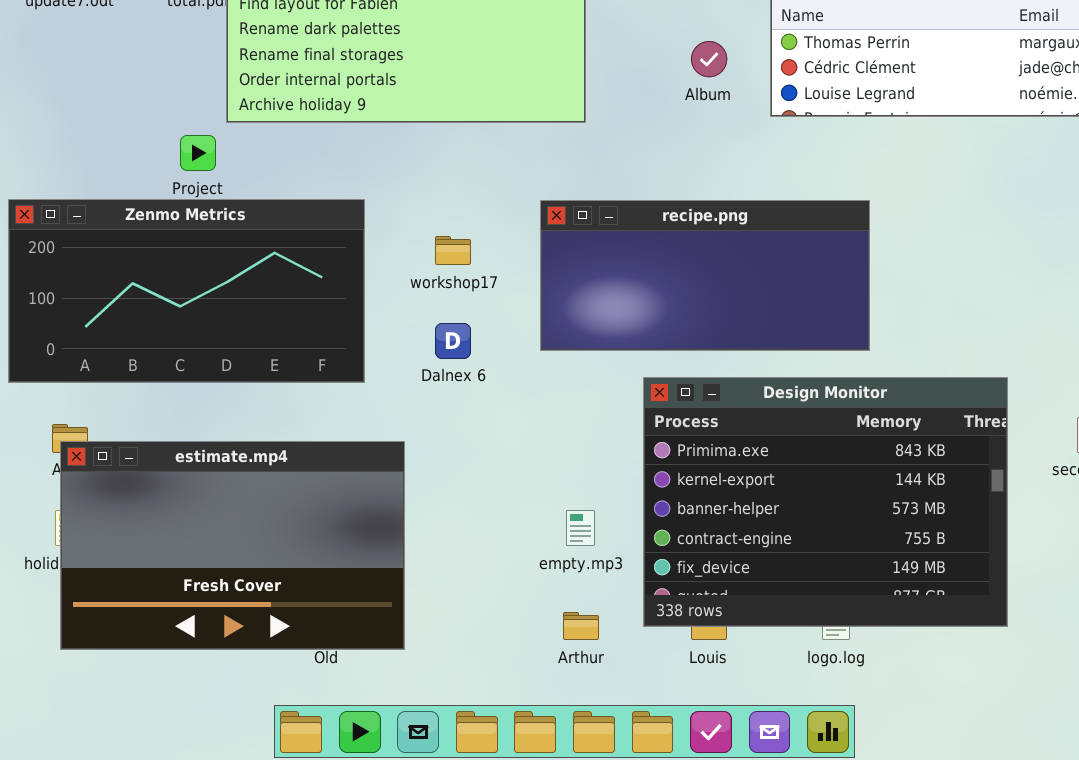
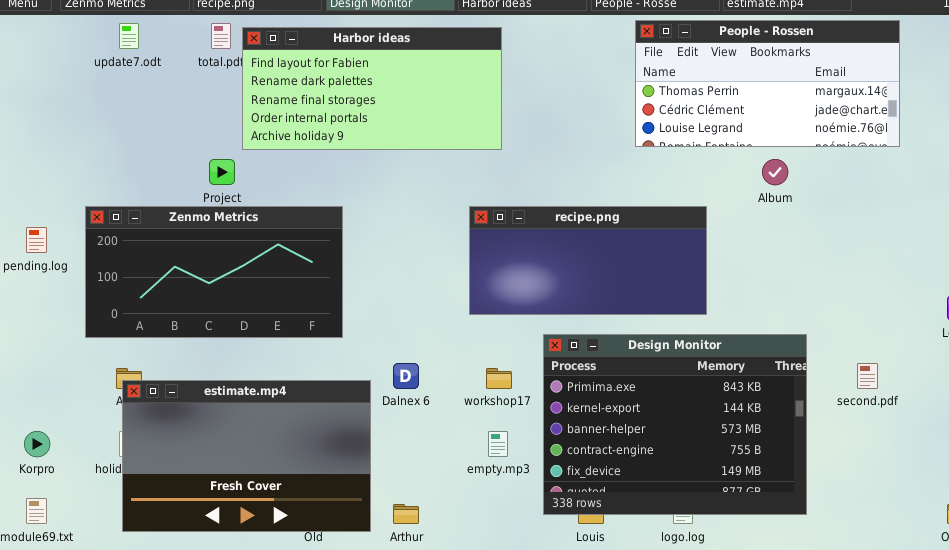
Album: [691,41,727,77] -> [762,159,788,185], moved
workshop17: [435,236,471,265] -> [486,368,512,389], moved
Dalnex 6: [435,323,471,359] -> [393,363,419,389], moved
Arthur: [563,612,599,640] -> [393,504,419,524], moved

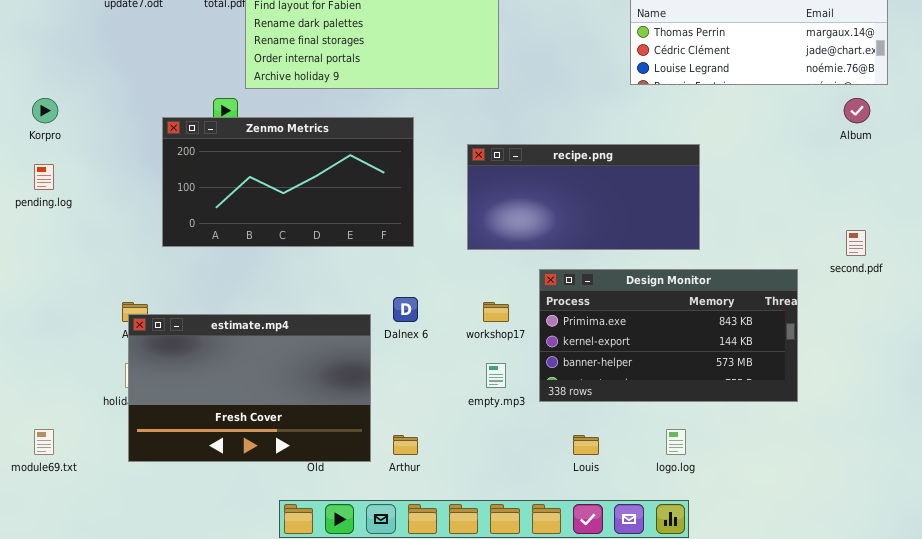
Album: [762,159,788,185] -> [844,98,870,123], moved
Zenmo Metrics: [85,206,343,338] -> [162,117,414,247], moved
Design Monitor: [543,334,807,515] -> [539,269,798,402], resized
second.pdf: [857,363,878,389] -> [846,230,866,256], moved
Korpro: [24,431,50,457] -> [32,98,58,123], moved

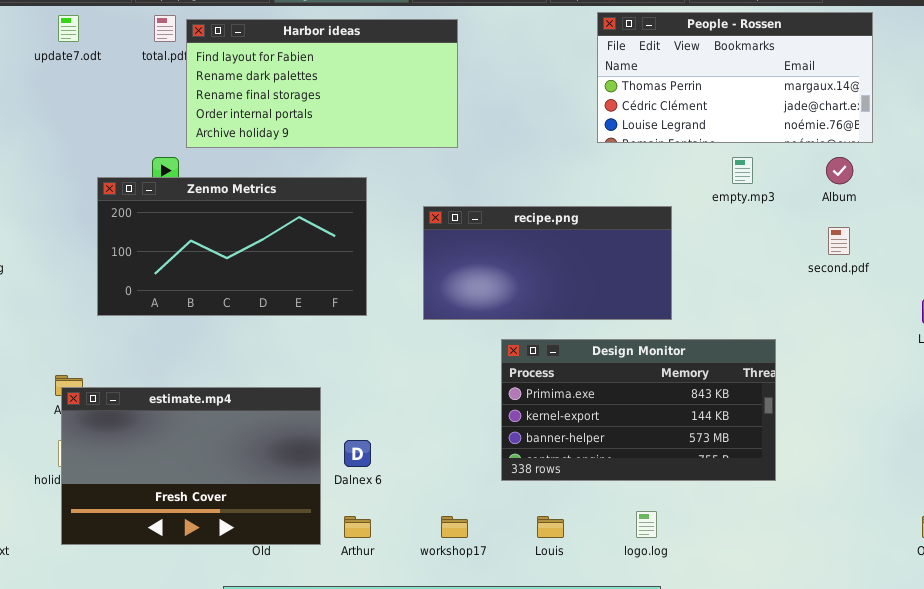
second.pdf: [846,230,866,256] -> [828,227,850,255], moved
Dalnex 6: [393,297,418,322] -> [344,440,371,467], moved
workshop17: [483,302,509,322] -> [441,516,468,538], moved
empty.mp3: [486,363,506,388] -> [732,157,753,184], moved

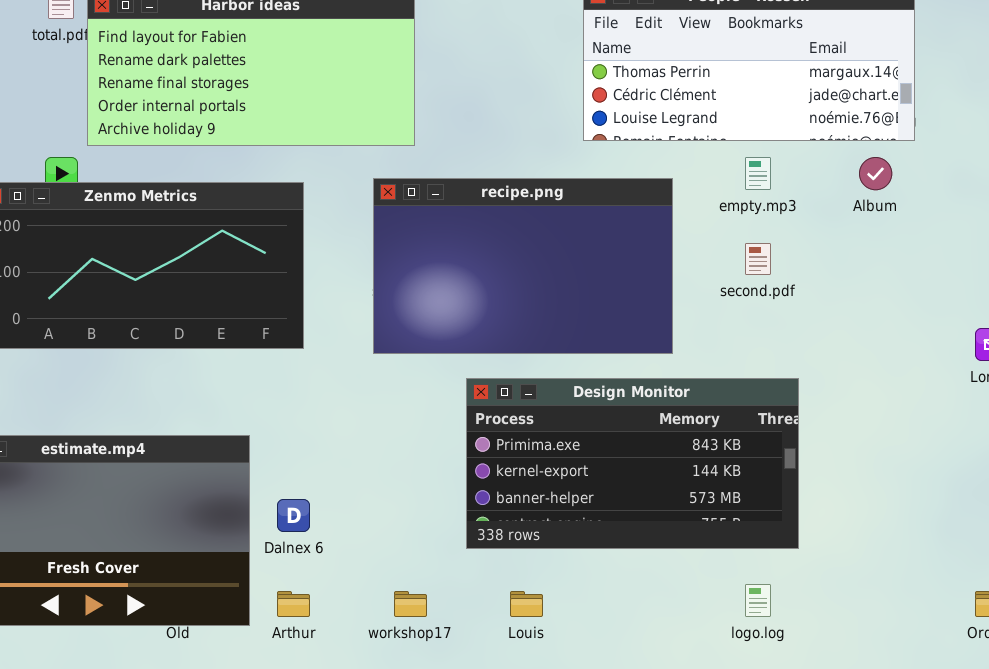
recipe.png: [423,206,672,320] -> [373,178,673,354], resized
second.pdf: [828,227,850,255] -> [745,243,771,275], moved
logo.log: [636,511,657,538] -> [745,584,771,617], moved

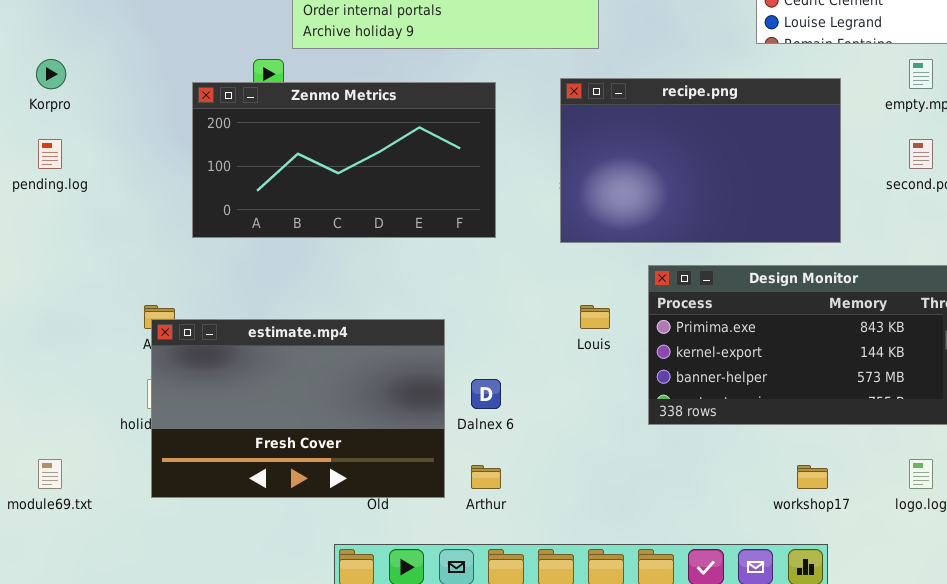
workshop17: [394,591,427,617] -> [797,465,828,489], moved
Louis: [510,591,543,617] -> [580,305,610,329], moved

